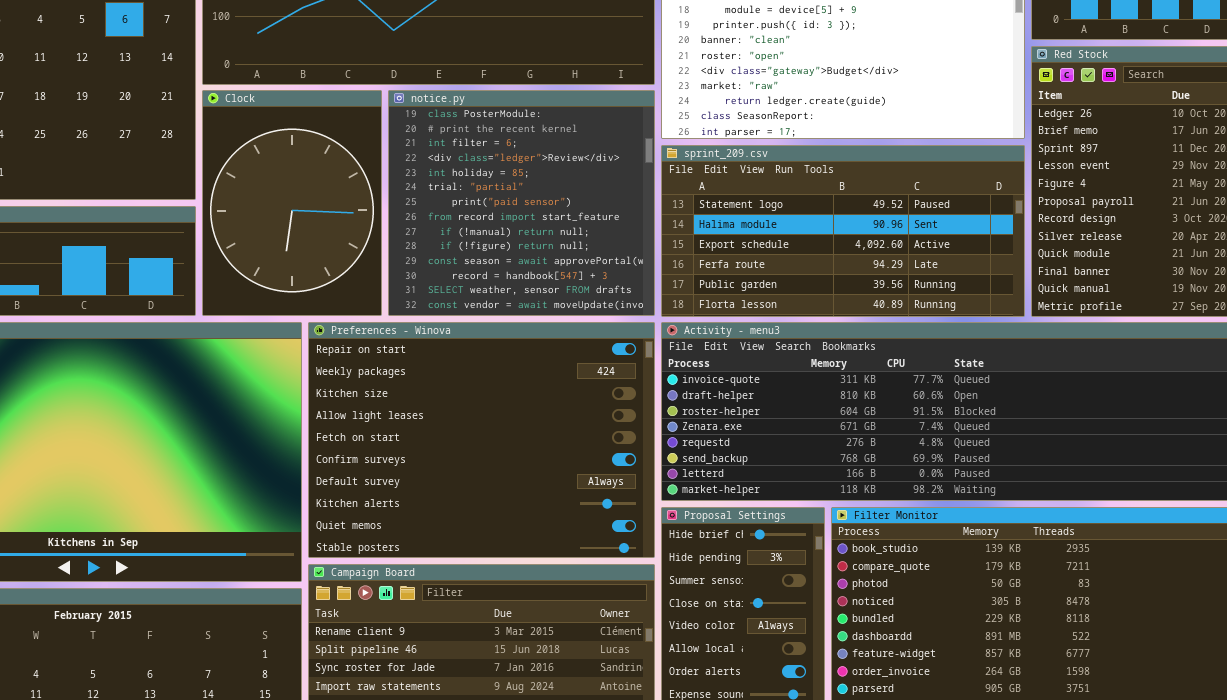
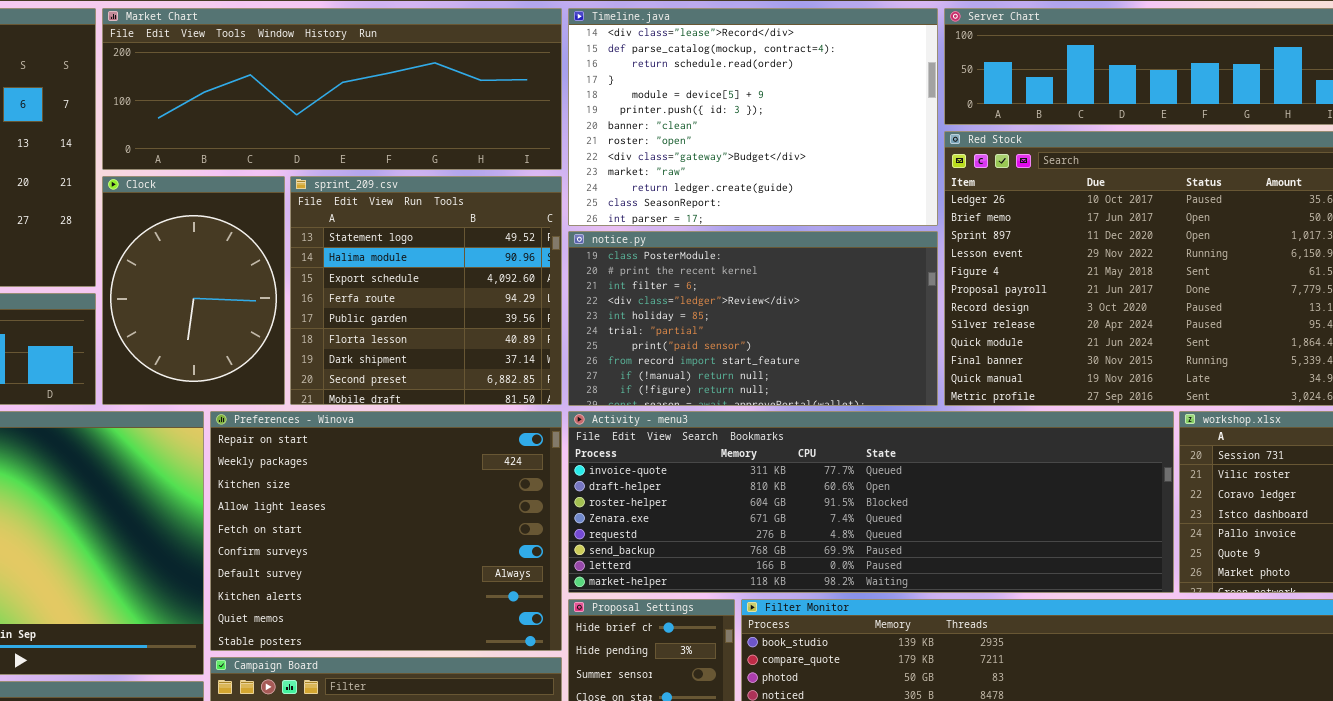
notice.py: [388,90,655,316] -> [568,231,938,406], moved, resized
sprint_209.csv: [661,145,1025,317] -> [290,176,562,405], moved, resized

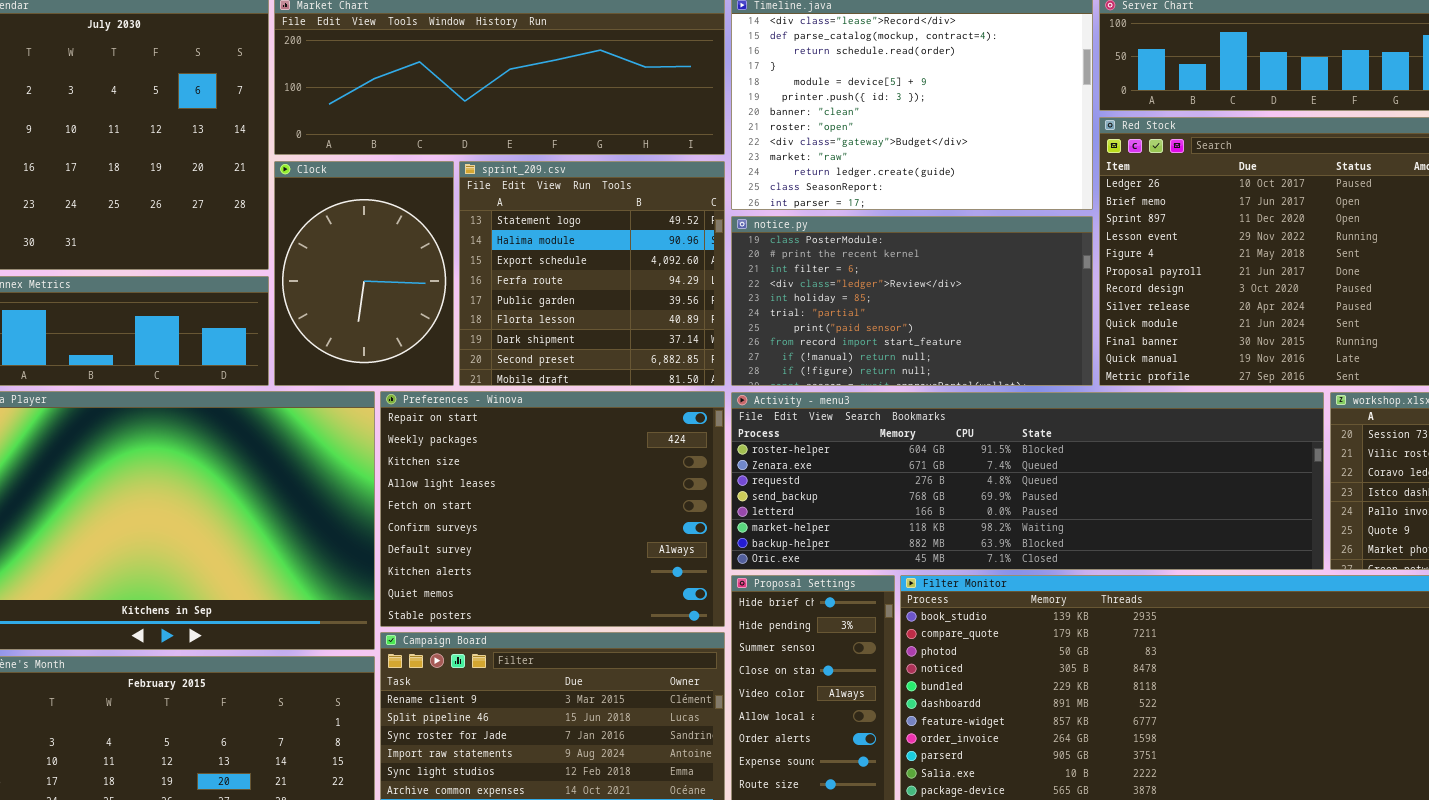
Activity - menu3: [568,411,1174,593] -> [731,392,1324,570], scrolled down 2 rows

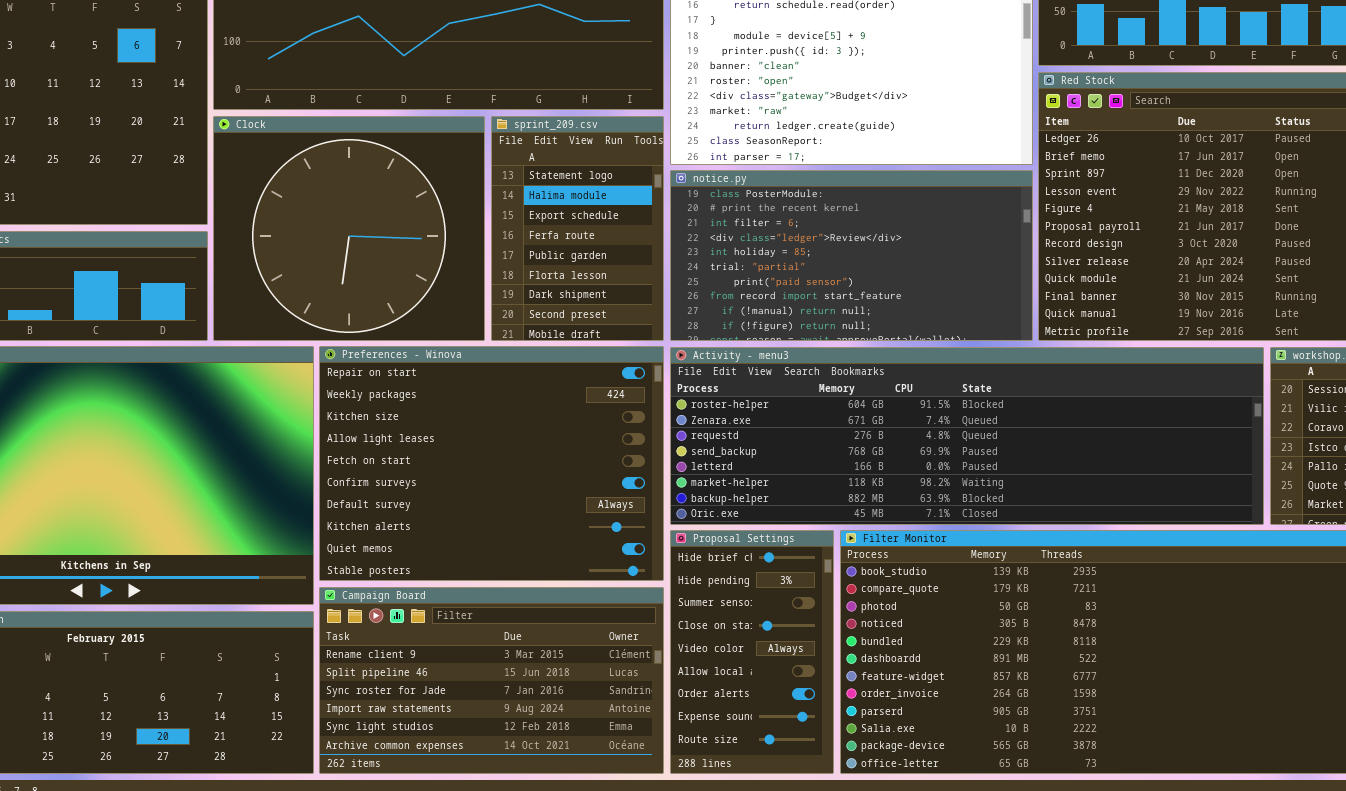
Clock: [274,161,454,386] -> [213,116,485,341], resized
sprint_209.csv: [459,161,725,386] -> [491,116,664,341], resized

